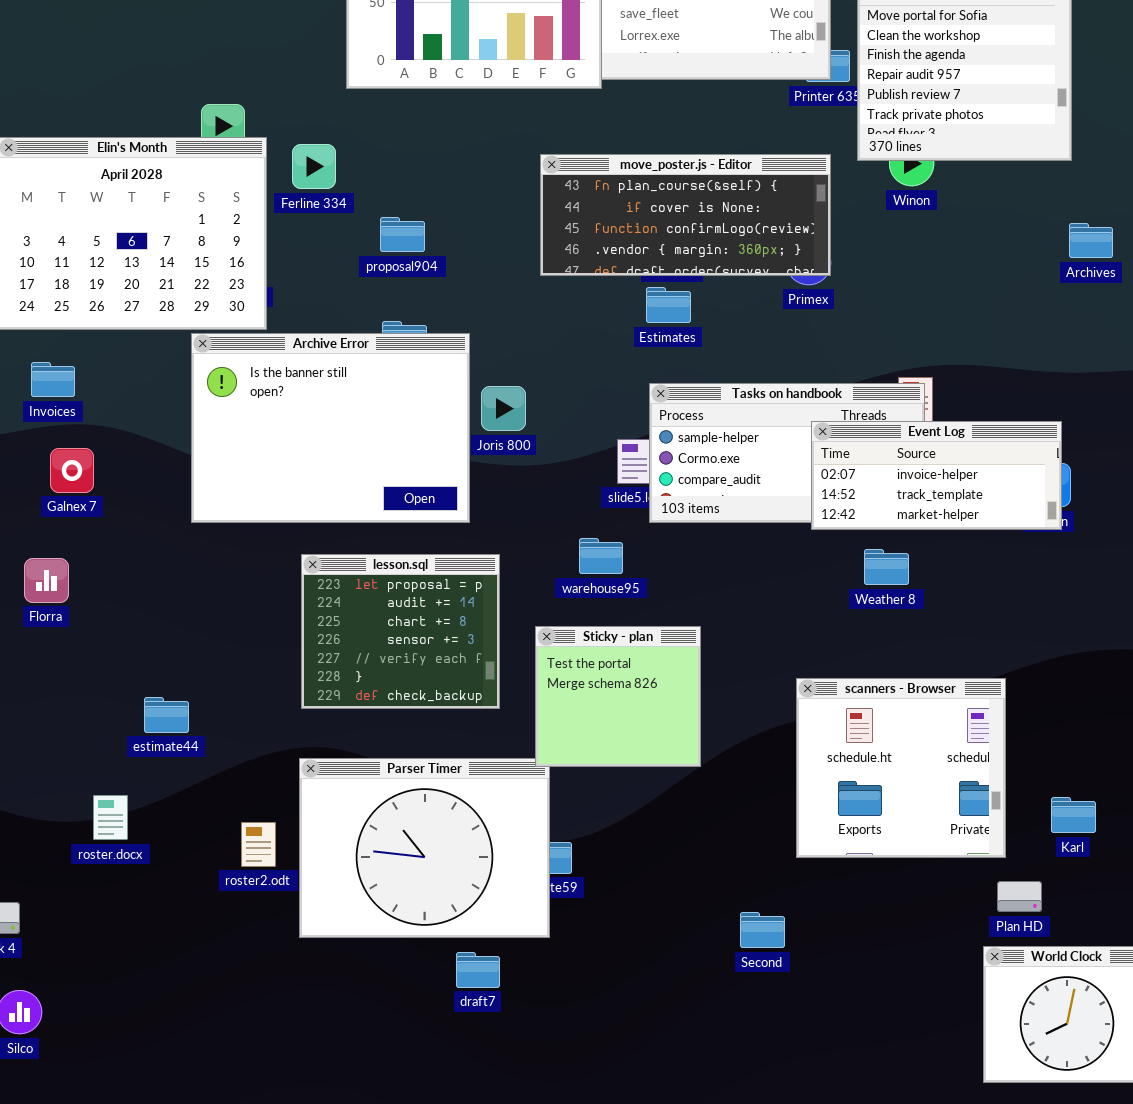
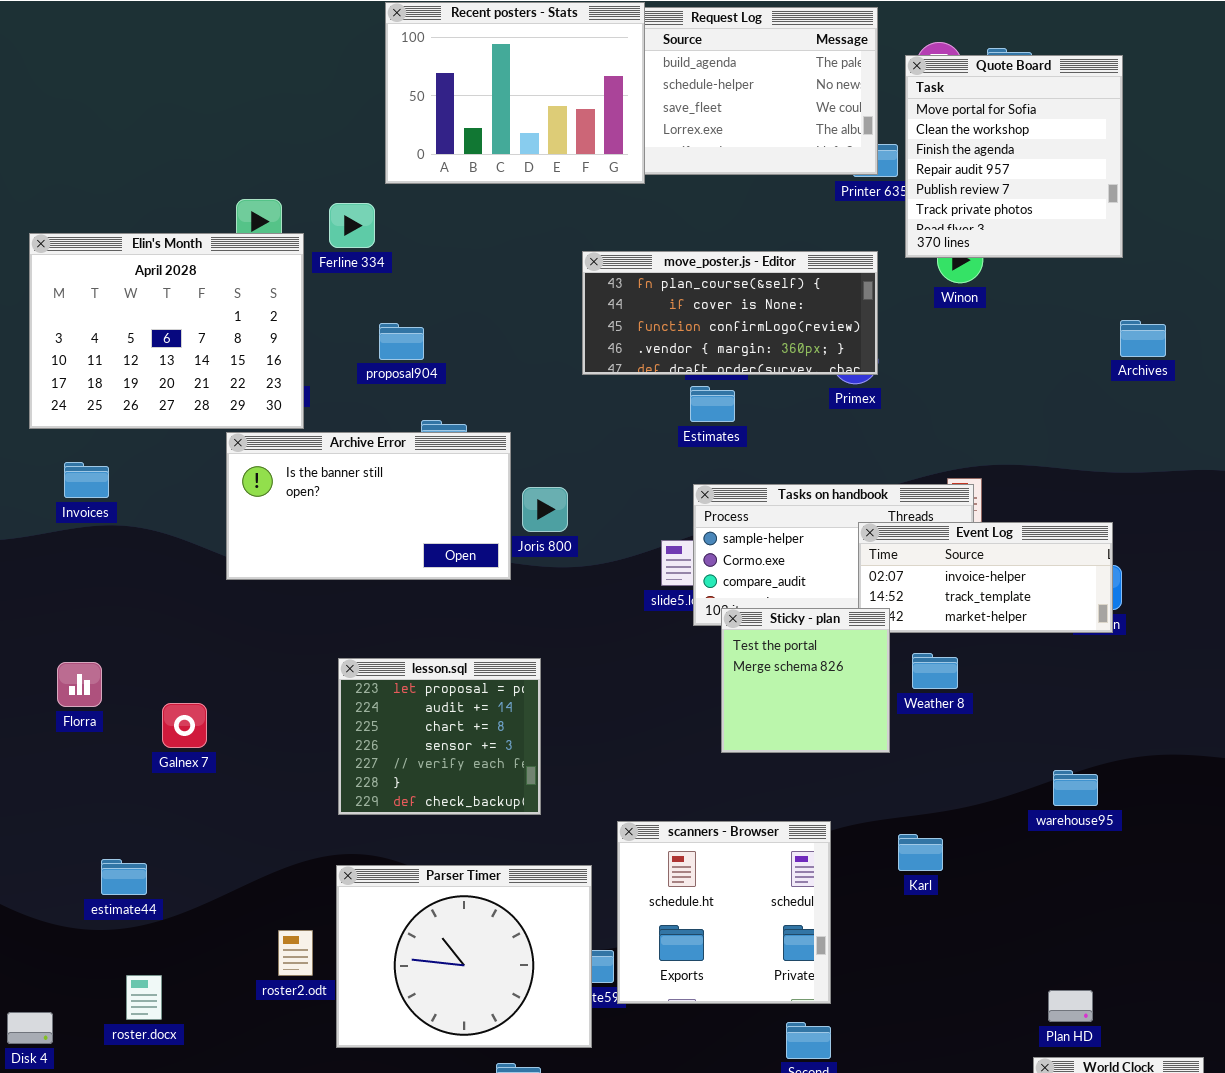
Ferline 334: [292,144,336,189] -> [329,203,375,248], moved
proposal904: [380,217,425,252] -> [379,323,424,360], moved
Archive Error: [191,333,470,523] -> [226,432,511,580], resized
Galnex 7: [50,448,94,493] -> [162,703,207,748], moved
warehouse95: [579,538,623,574] -> [1053,770,1098,806], moved
Sticky - plan: [535,626,701,767] -> [721,608,890,753], moved
scanners - Browser: [796,678,1006,858] -> [617,821,831,1004], moved
estimate44: [144,697,189,733] -> [101,859,147,895], moved
roster.docx: [93,795,128,840] -> [126,975,162,1020], moved
Karl: [1051,797,1096,833] -> [898,834,943,871], moved

